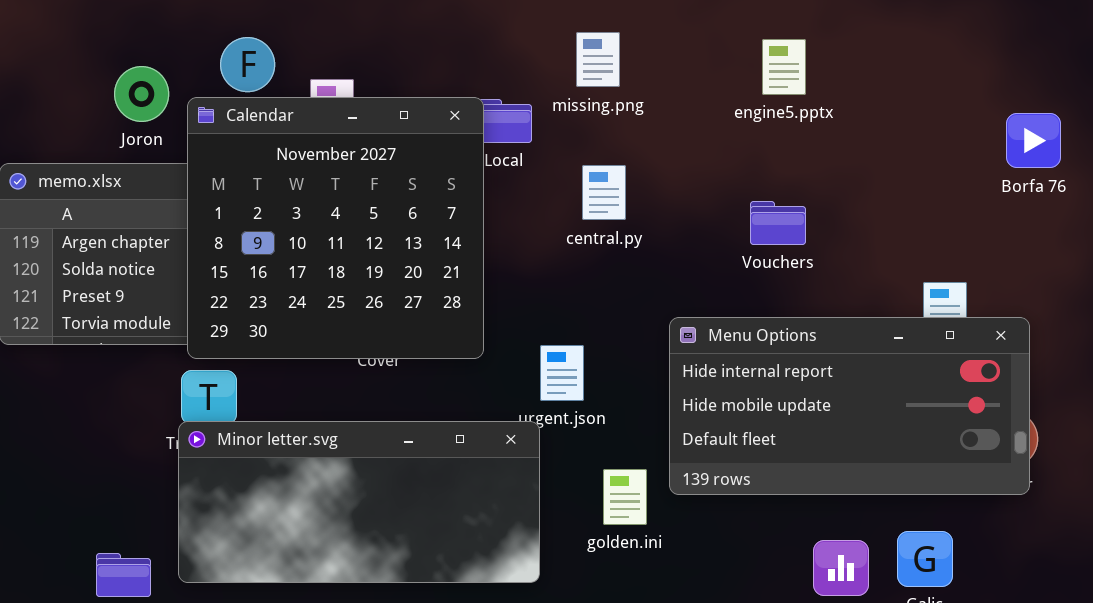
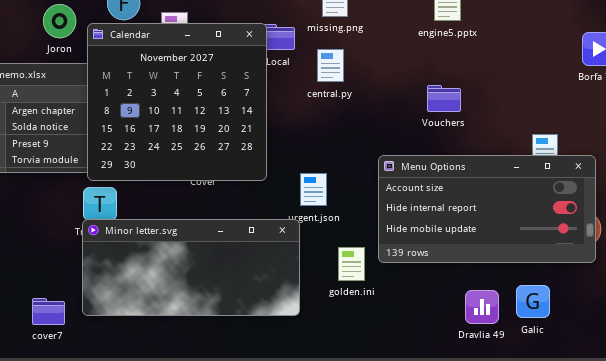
central.py: [582,165,626,220] -> [317,49,344,82], moved
Menu Options: [669,317,1030,495] -> [378,155,596,263], scrolled up 1 row

